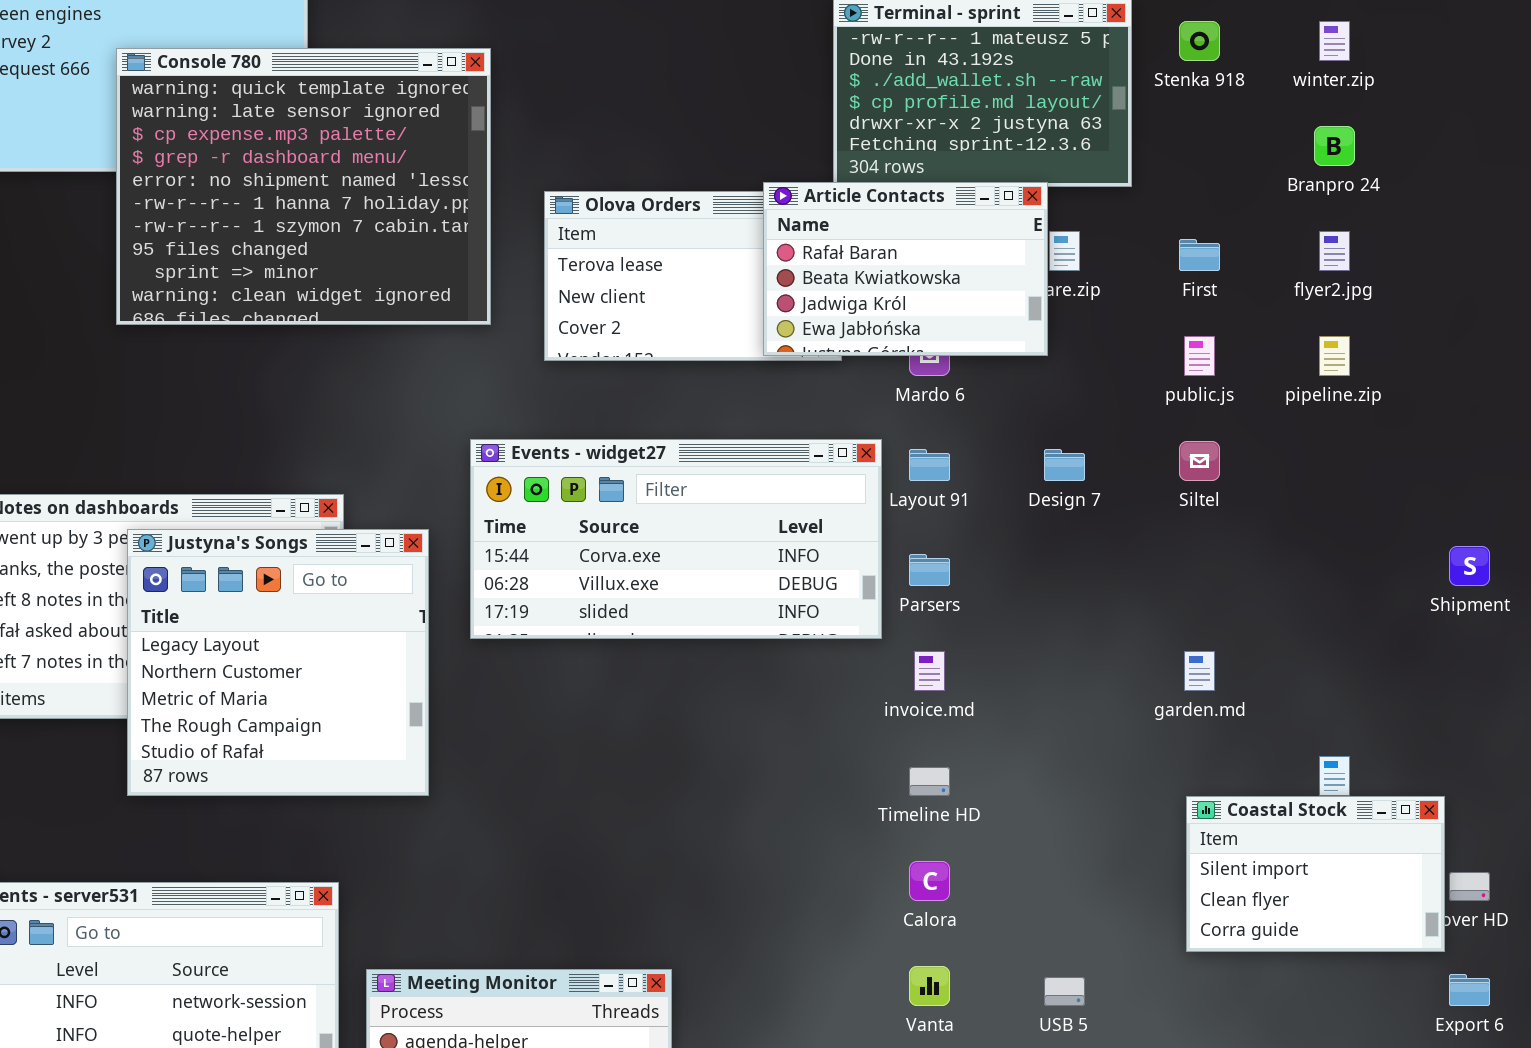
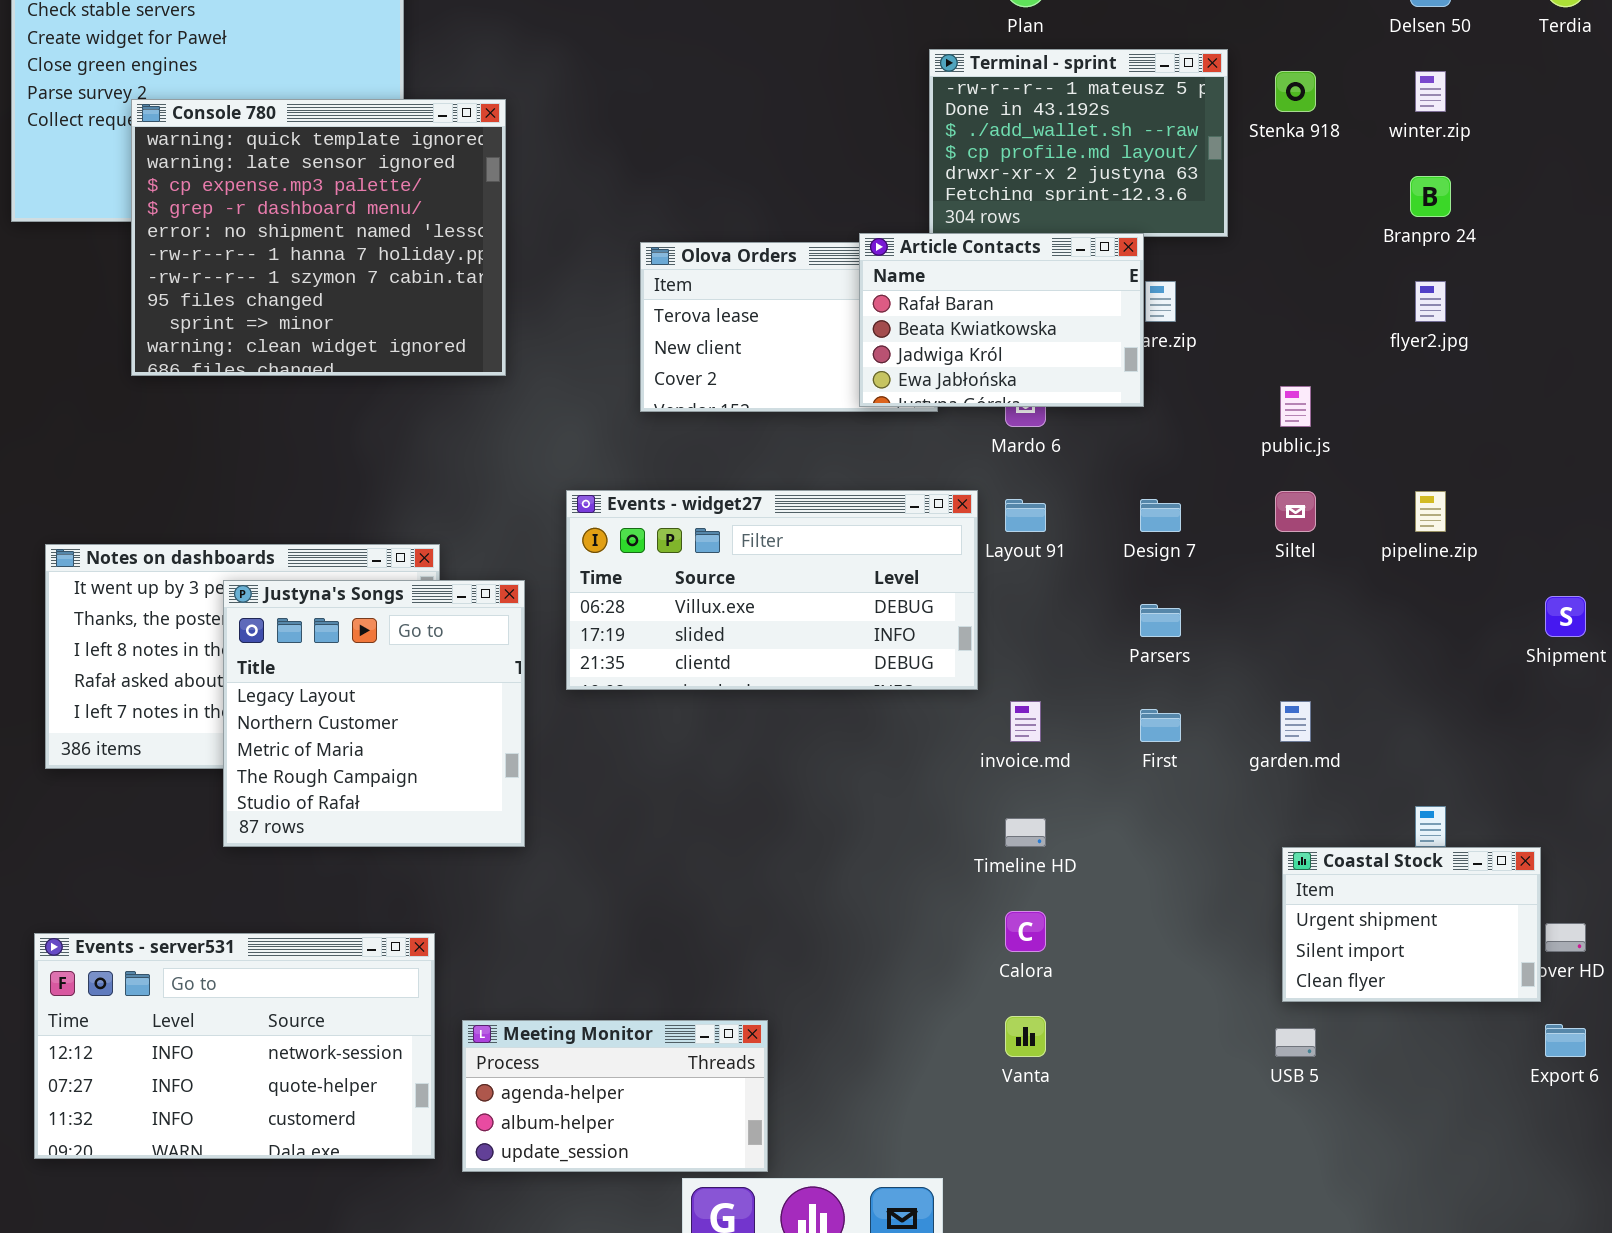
Console 780: [116,48,491,325] -> [131,99,506,376], moved
First: [1179,239,1220,271] -> [1140,709,1181,742], moved
pipeline.zip: [1319,336,1350,376] -> [1415,491,1446,532], moved
Events - widget27: [470,439,882,639] -> [566,490,978,690], scrolled down 1 row
Parsers: [909,554,950,586] -> [1140,604,1181,637], moved
Coastal Stock: [1186,796,1445,952] -> [1282,847,1541,1002], scrolled up 1 row
USB 5: [1044,977,1085,1006] -> [1275,1028,1316,1057], moved

